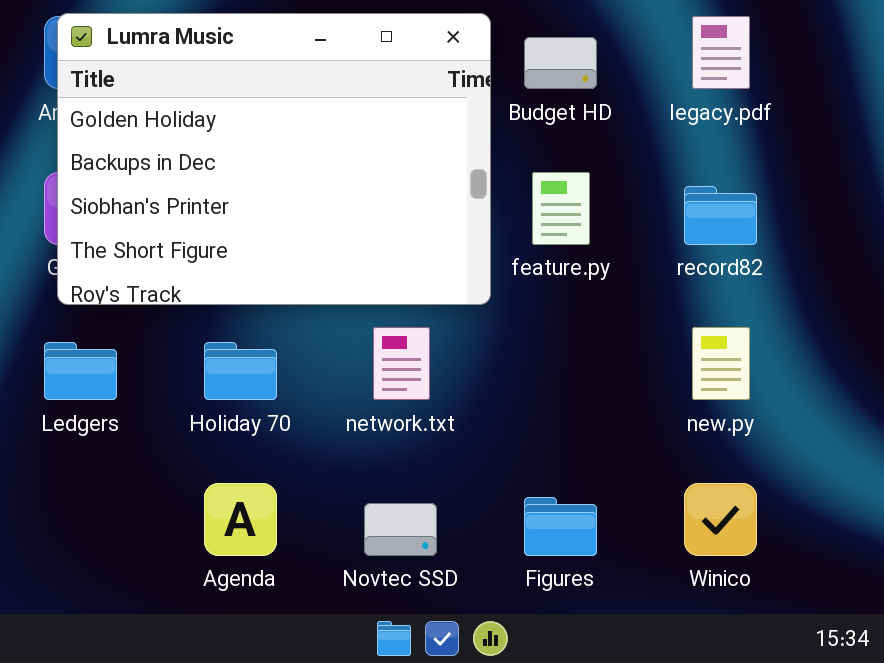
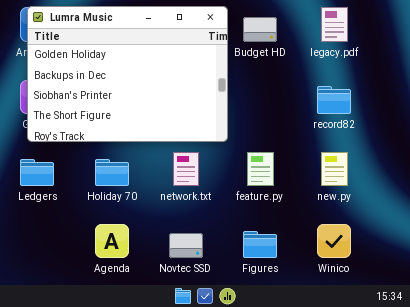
feature.py: [532,172,590,245] -> [247,152,274,186], moved

